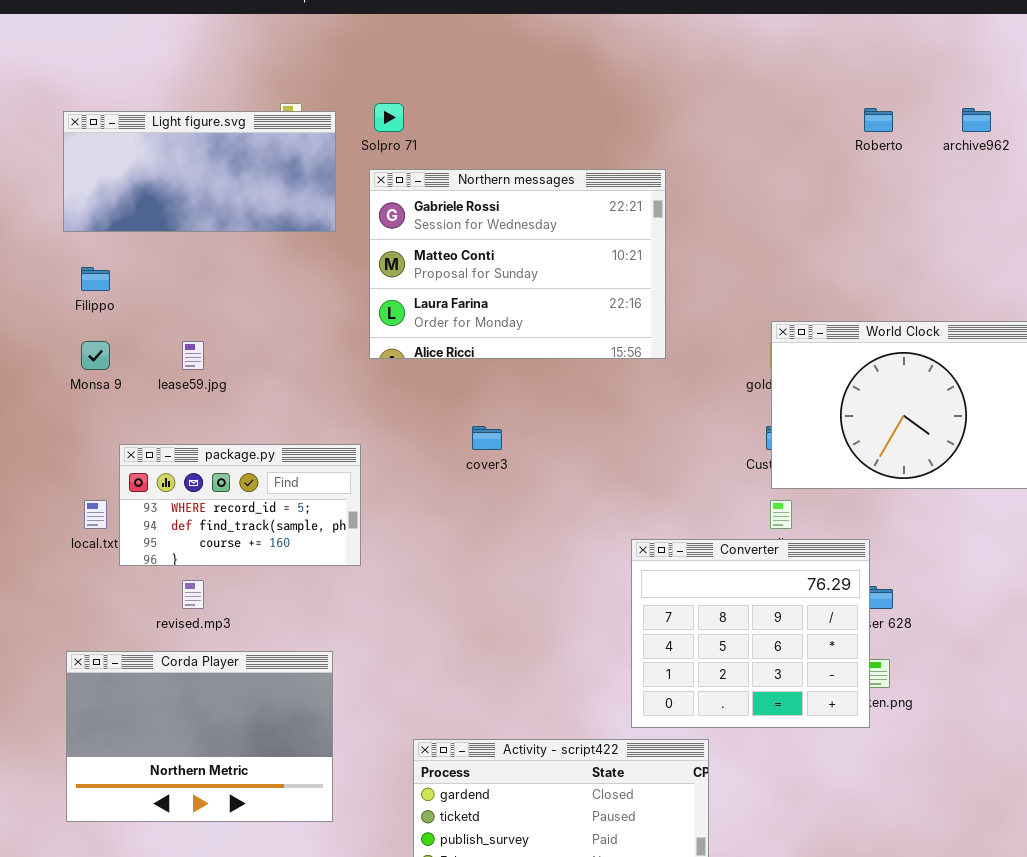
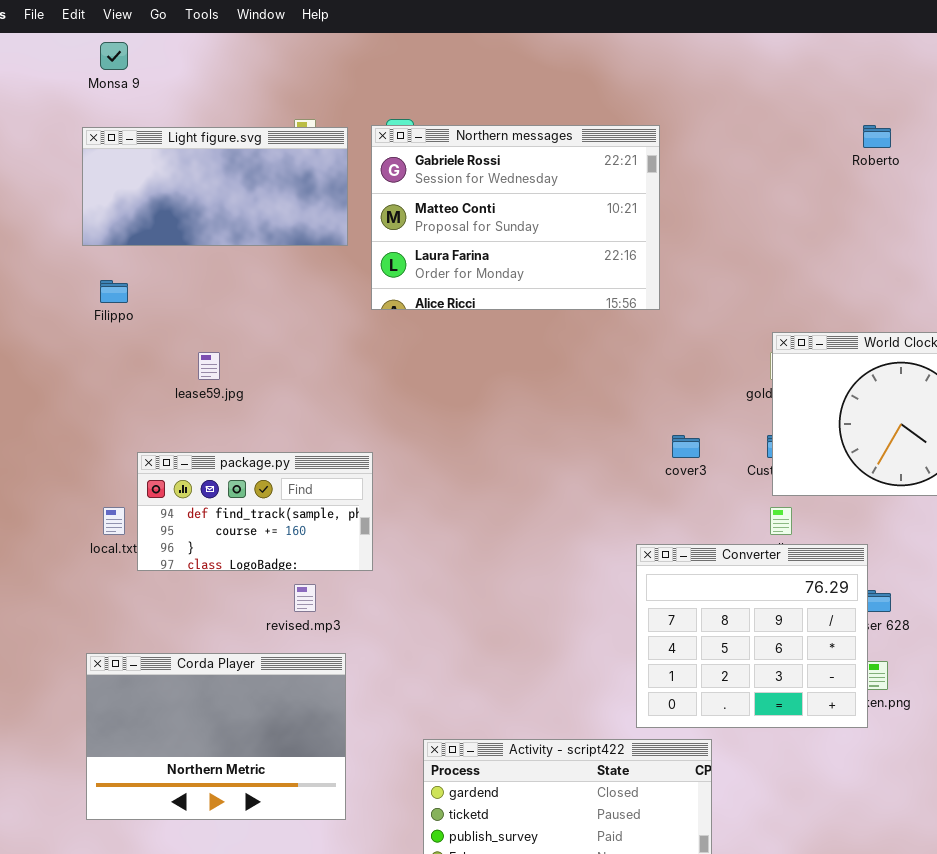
Northern messages: [369,169,666,359] -> [371,125,660,310], moved
Monsa 9: [81,341,110,370] -> [100,42,128,70], moved
cover3: [472,426,502,450] -> [672,435,700,458], moved
package.py: [119,444,361,566] -> [137,452,373,571], scrolled down 1 row
revised.mp3: [182,580,204,609] -> [294,584,316,612], moved

